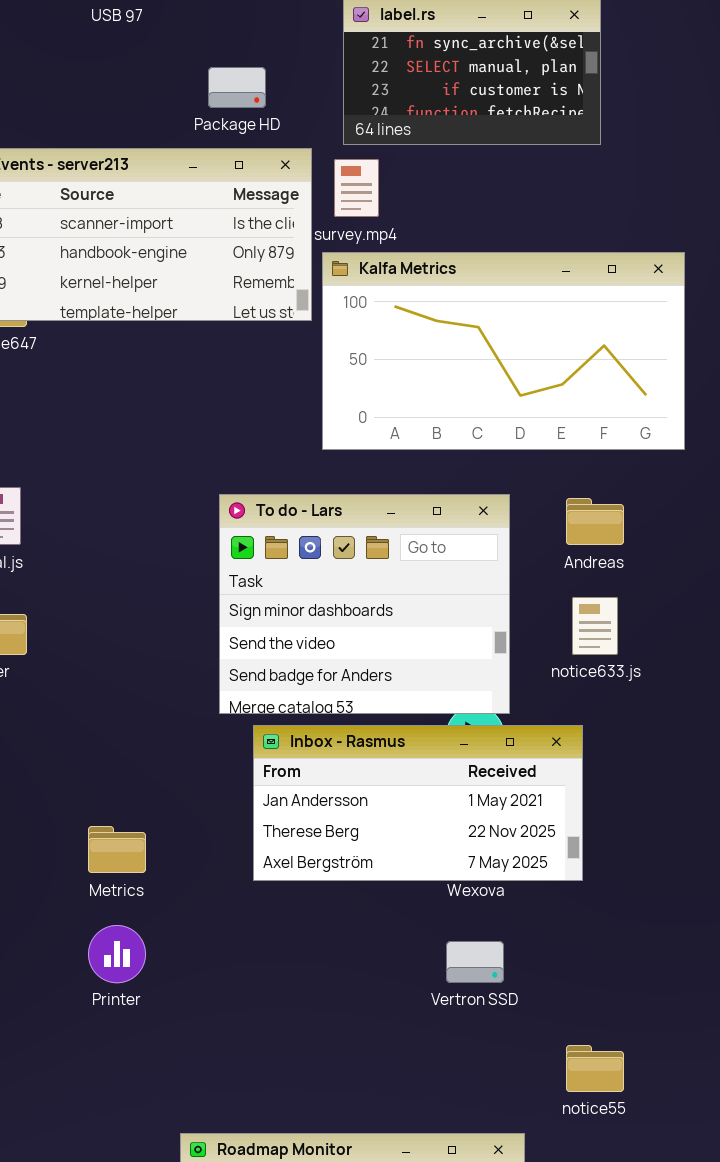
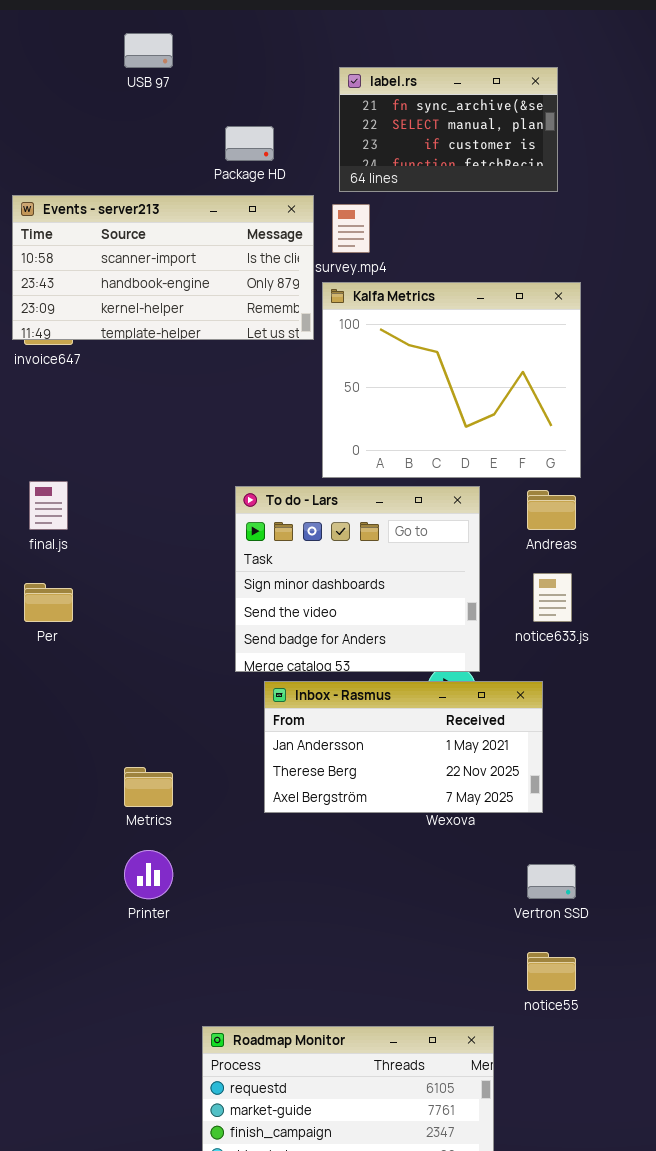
Kalfa Metrics: [322,252,685,450] -> [322,282,581,478], resized
Vertron SSD: [446,941,504,983] -> [527,864,576,899], moved

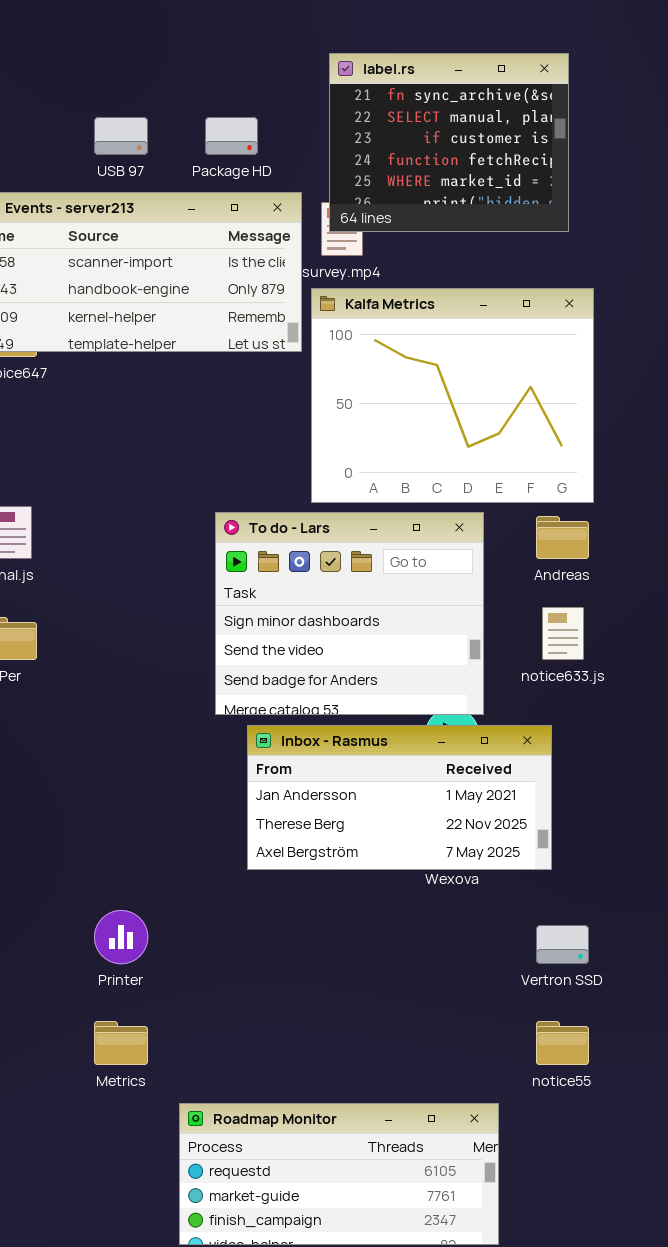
USB 97: [124,33,173,68] -> [94,117,148,155], moved
label.rs: [339,67,558,192] -> [329,53,569,232], resized
Metrics: [124,767,173,807] -> [94,1021,148,1065], moved

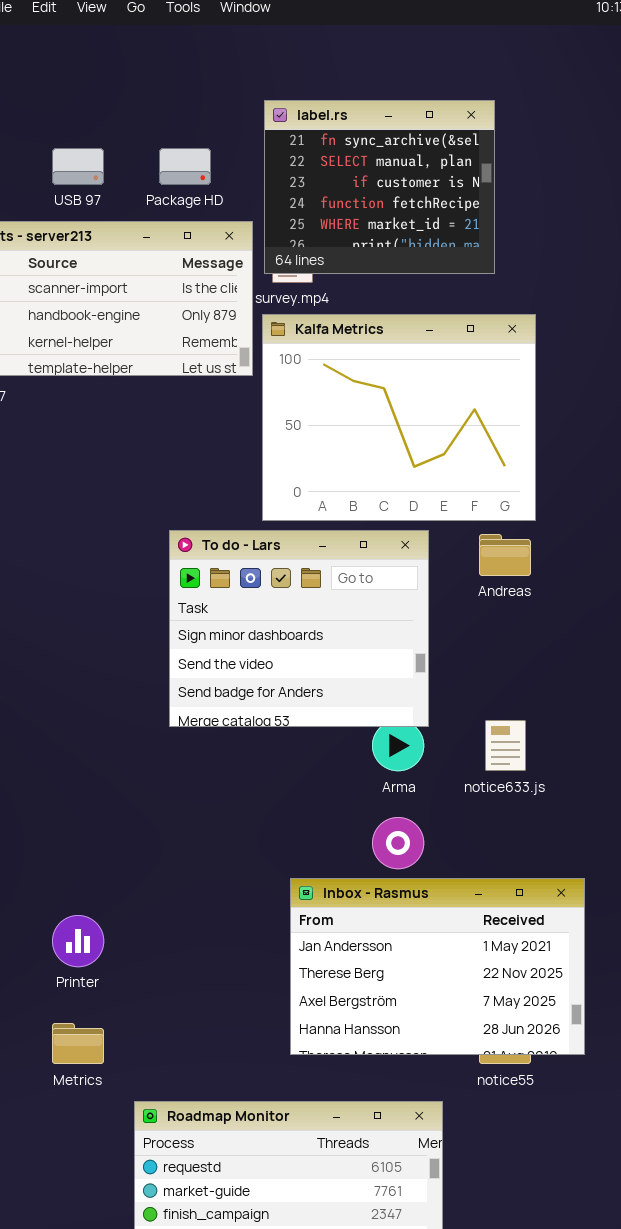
label.rs: [329,53,569,232] -> [264,100,495,274], moved
notice633.js: [542,607,584,660] -> [485,720,526,771], moved
Inbox - Rasmus: [247,725,552,870] -> [290,878,585,1055], moved, resized

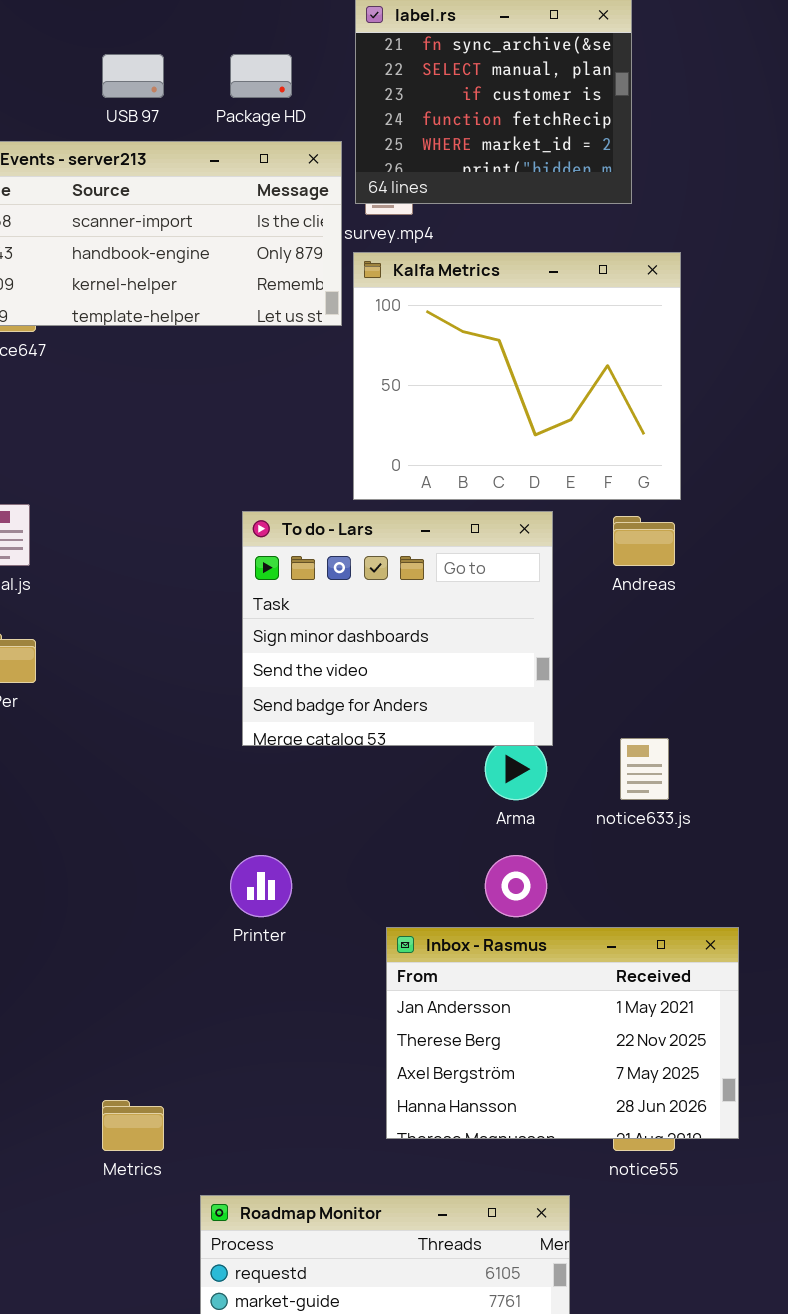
Printer: [52,915,104,967] -> [230,855,292,917], moved

